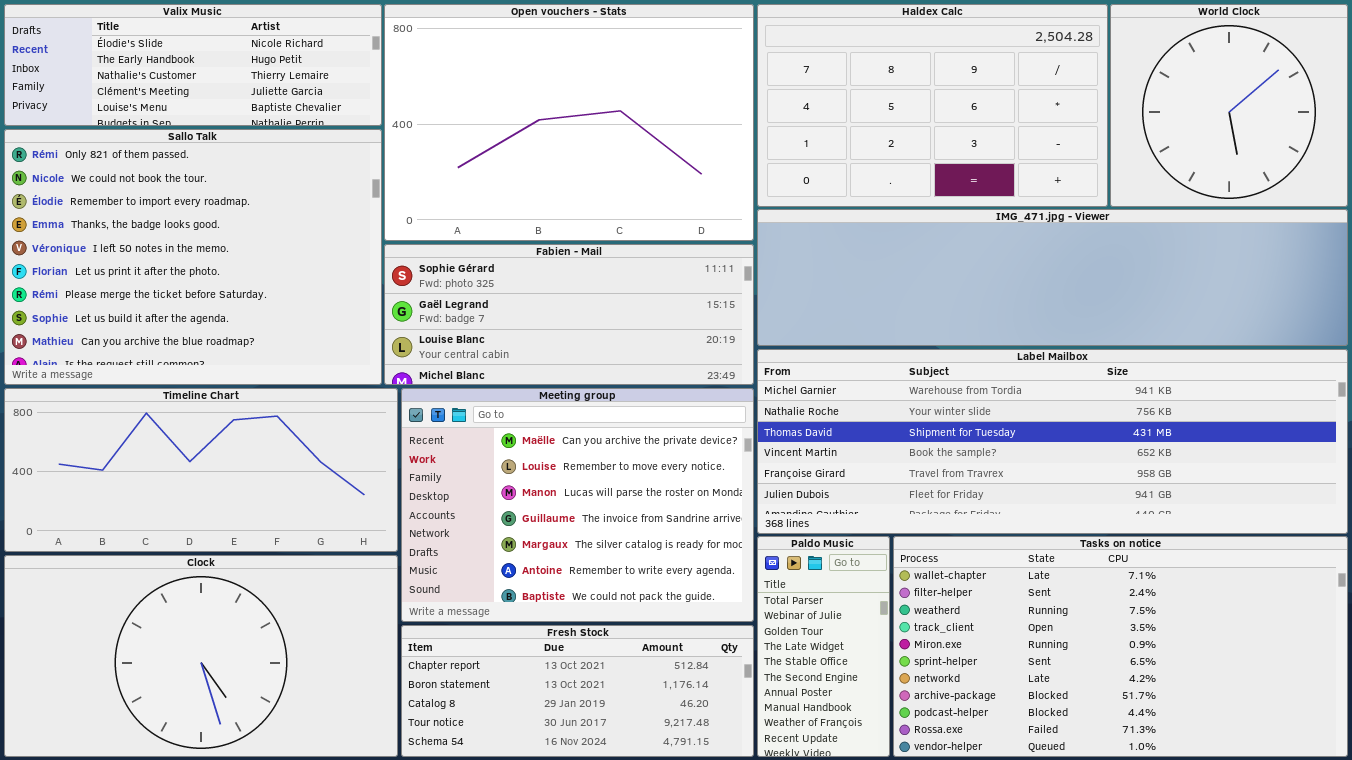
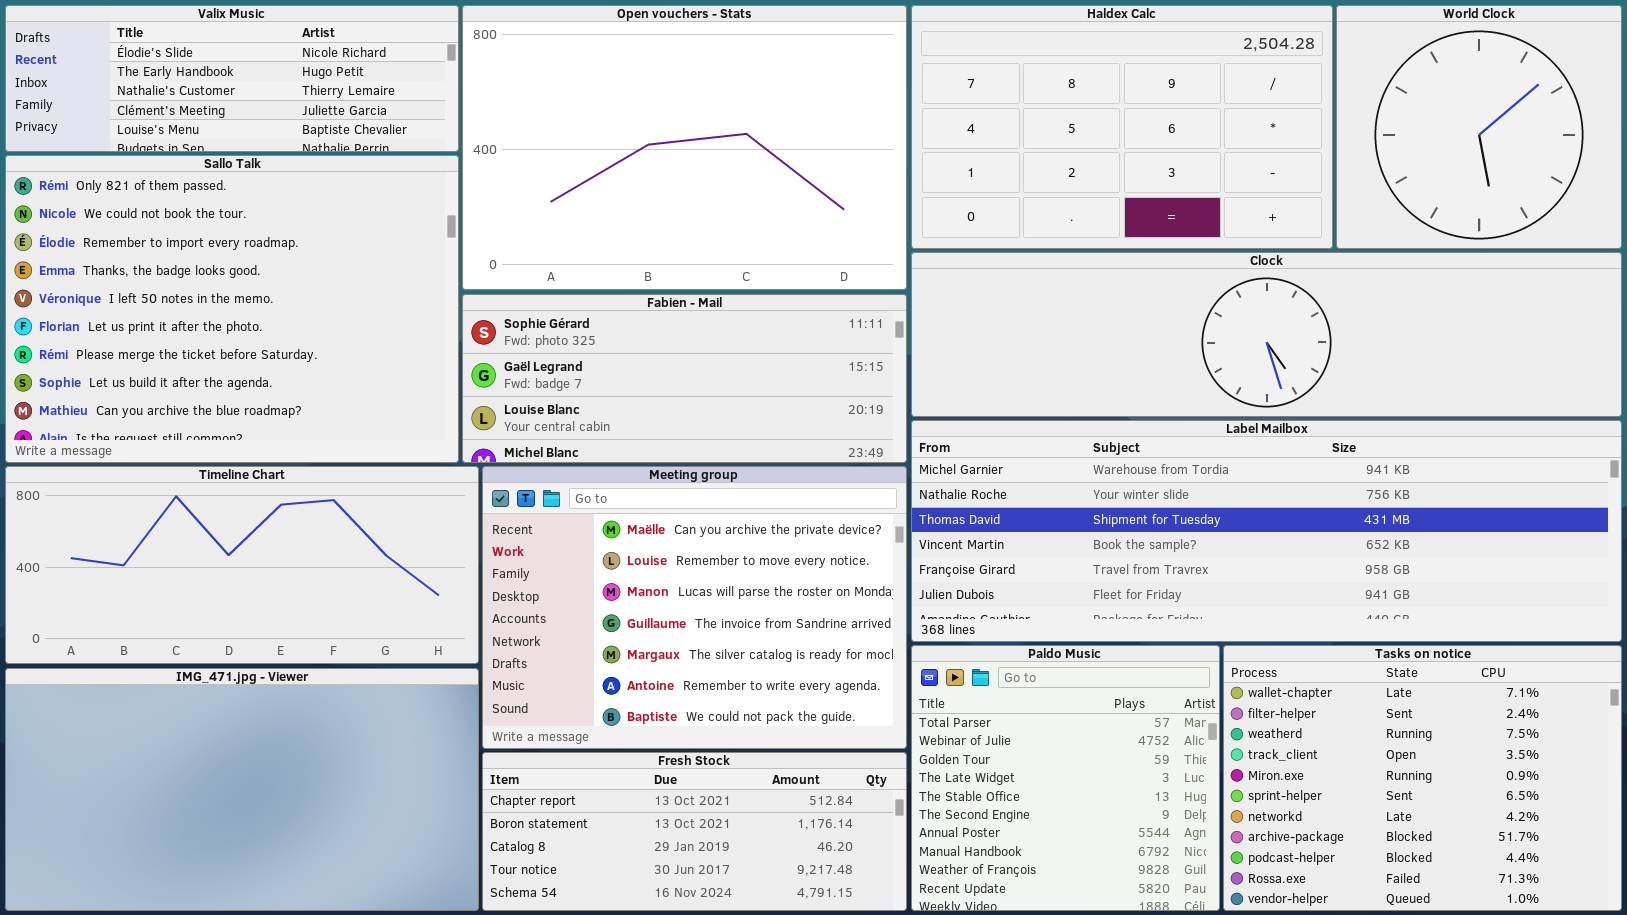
IMG_471.jpg - Viewer: [757,209,1348,346] -> [5,668,479,911], moved, resized
Paldo Music: [757,536,890,757] -> [911,645,1220,911], resized
Tasks on notice: [893,536,1348,757] -> [1223,645,1622,911], resized
Clock: [4,555,398,757] -> [911,252,1622,417], moved, resized

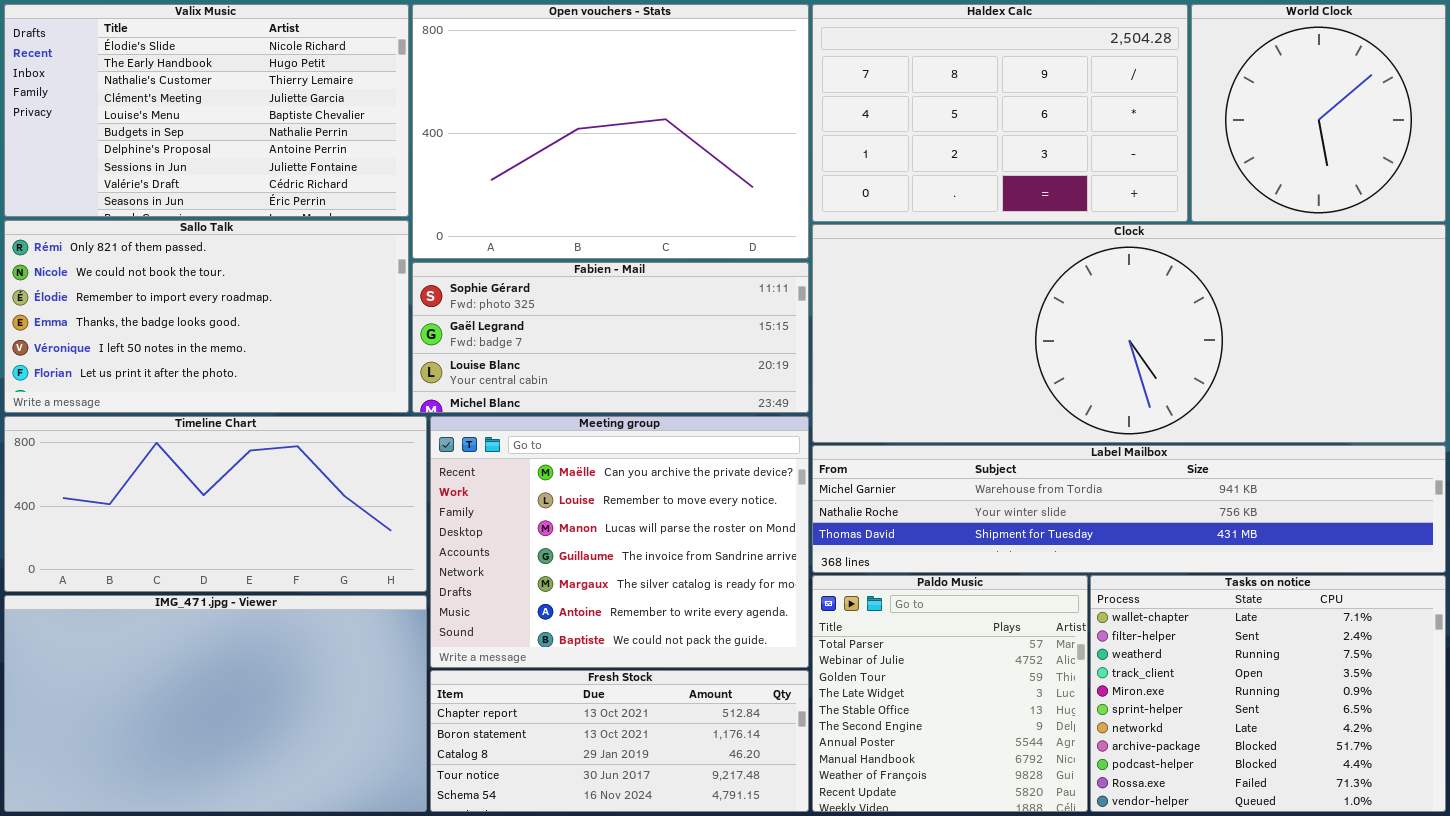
Valix Music: [5,5,459,152] -> [4,4,409,217], resized
Sallo Talk: [5,155,459,463] -> [4,220,409,413], resized
Clock: [911,252,1622,417] -> [812,224,1446,443], resized
Label Mailbox: [911,420,1622,642] -> [812,445,1446,573], resized

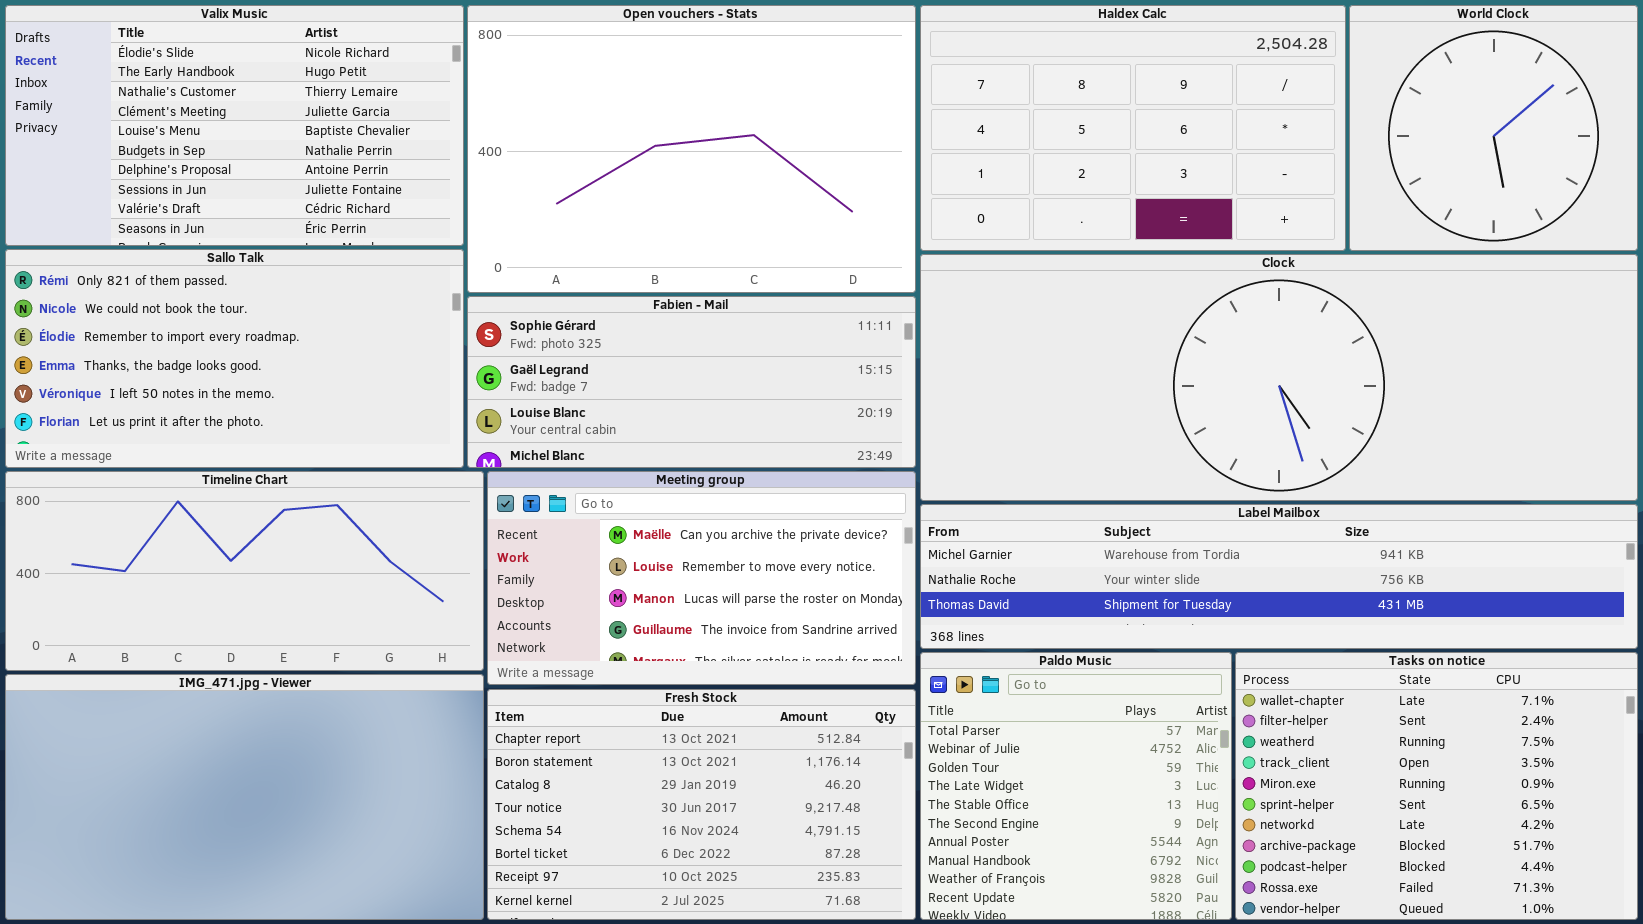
Meeting group: [430,416,809,668] -> [487,471,916,685], resized
Fresh Stock: [430,670,809,812] -> [487,689,916,920], resized

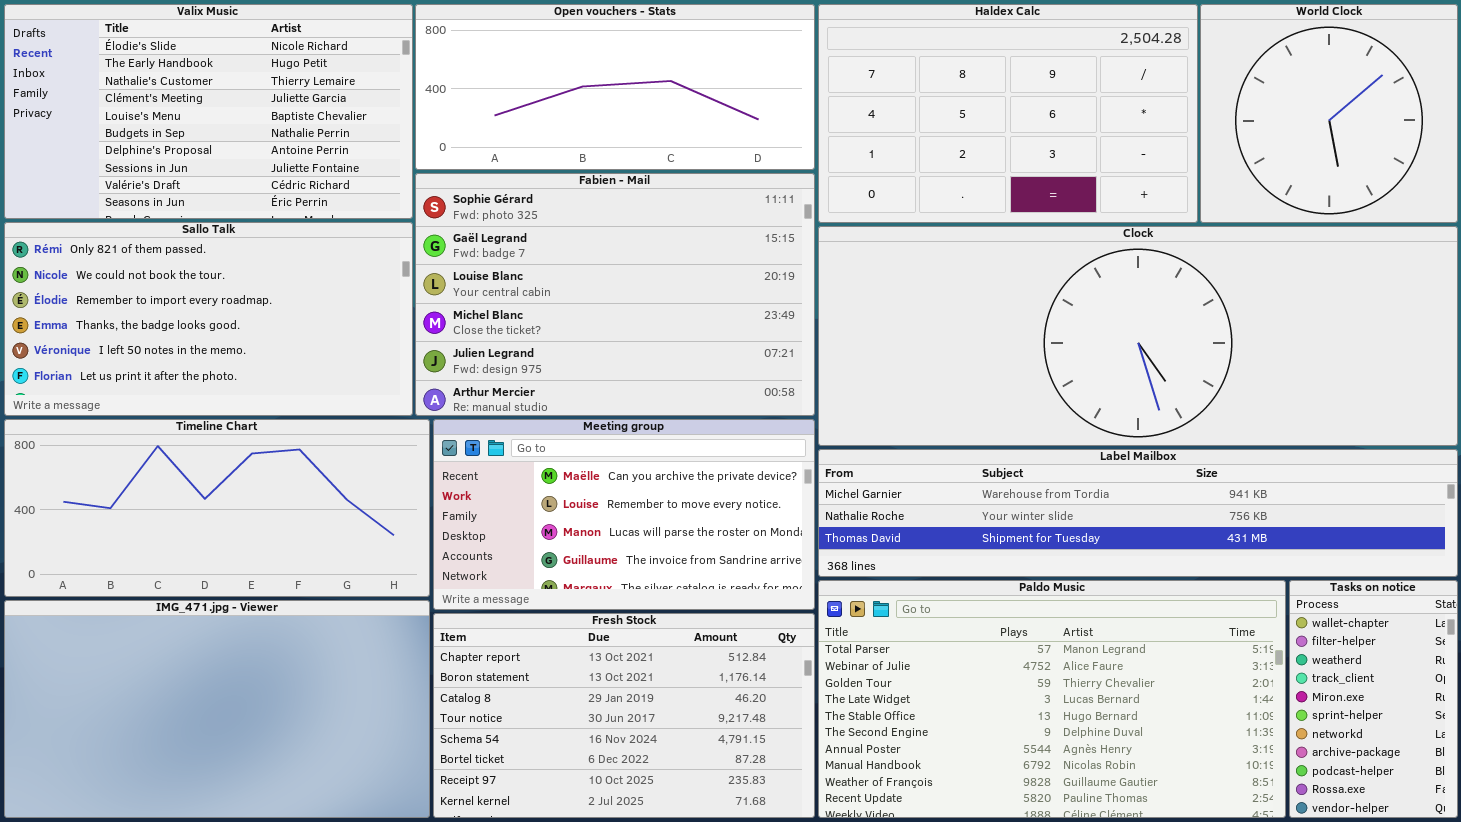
Open vouchers - Stats: [467,5,916,293] -> [415,4,815,170], resized
Fabien - Mail: [467,296,916,468] -> [415,173,815,416], resized
Paldo Music: [920,652,1232,920] -> [818,580,1286,818], resized
Tasks on notice: [1235,652,1638,920] -> [1289,580,1458,818], resized

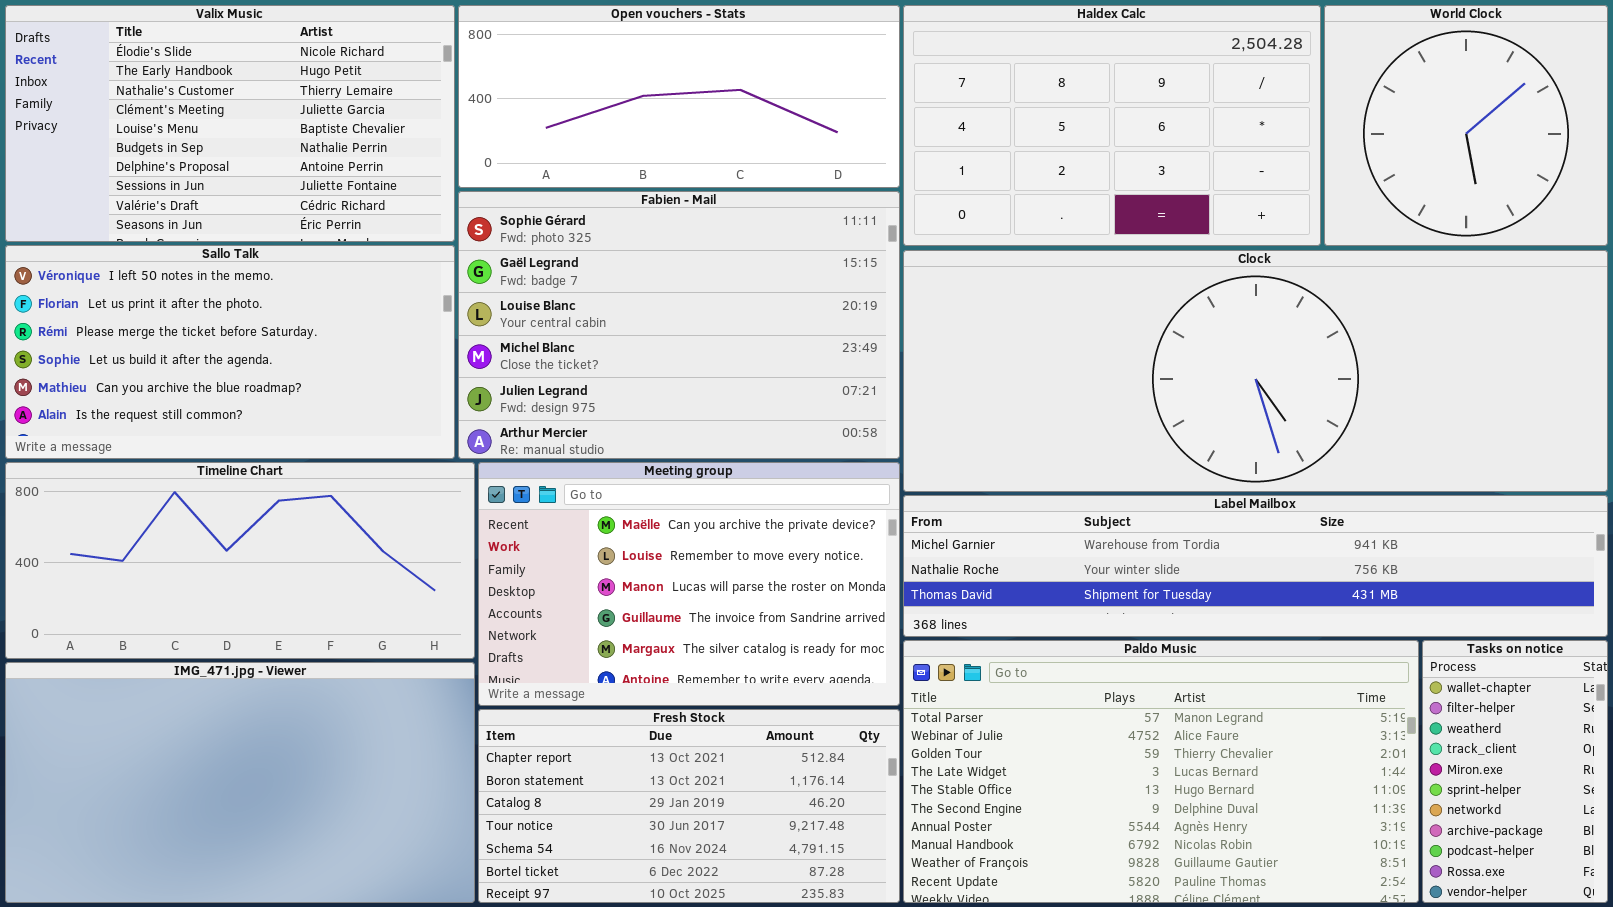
Sallo Talk: [4,222,413,416] -> [5,245,455,459], scrolled down 4 rows
Meeting group: [433,419,815,610] -> [478,462,900,706], resized
Fresh Stock: [433,613,815,818] -> [478,709,900,903], resized

